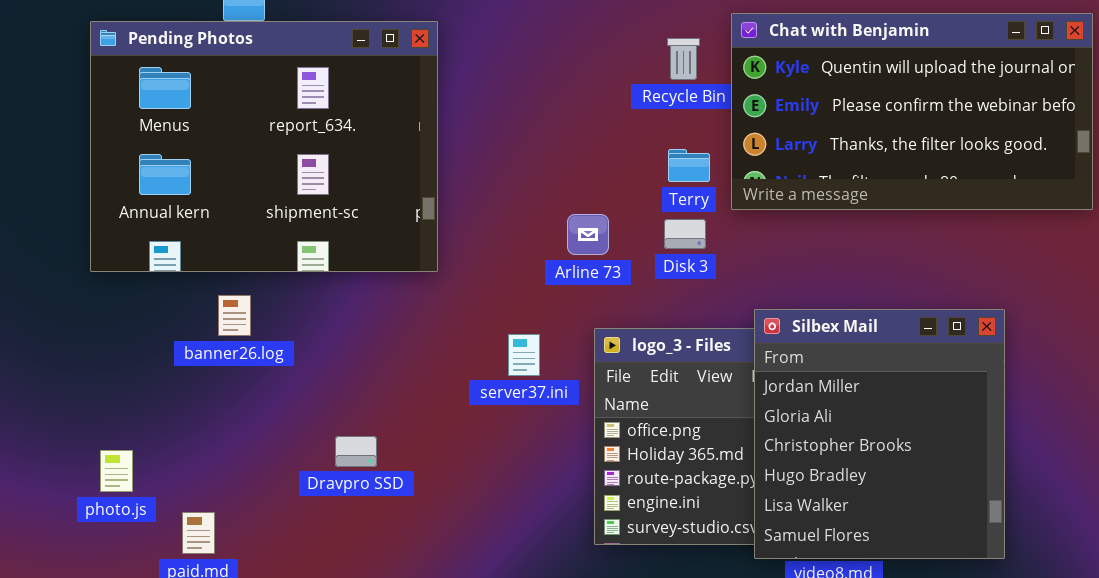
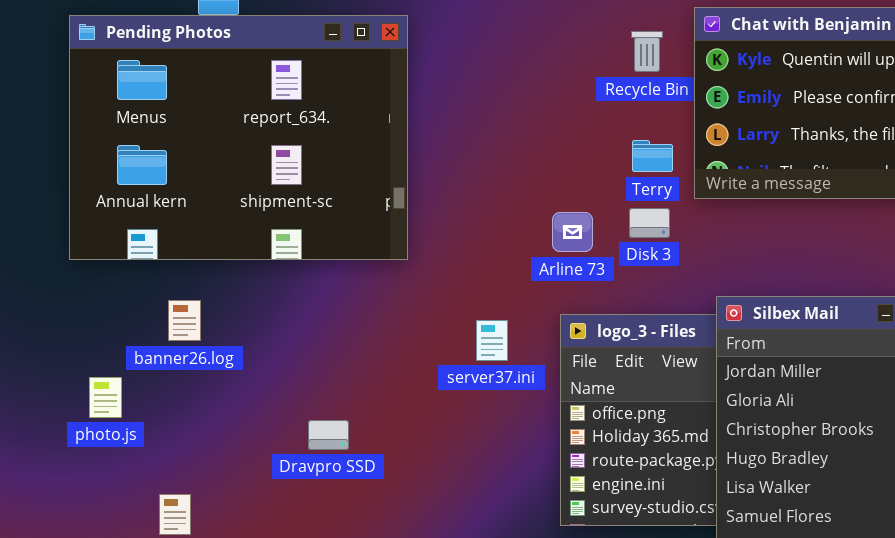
Arline 73: [567,214,609,255] -> [552,212,593,252], moved
banner26.log: [218,295,251,336] -> [168,300,201,341], moved
photo.js: [100,450,133,492] -> [89,377,122,418], moved

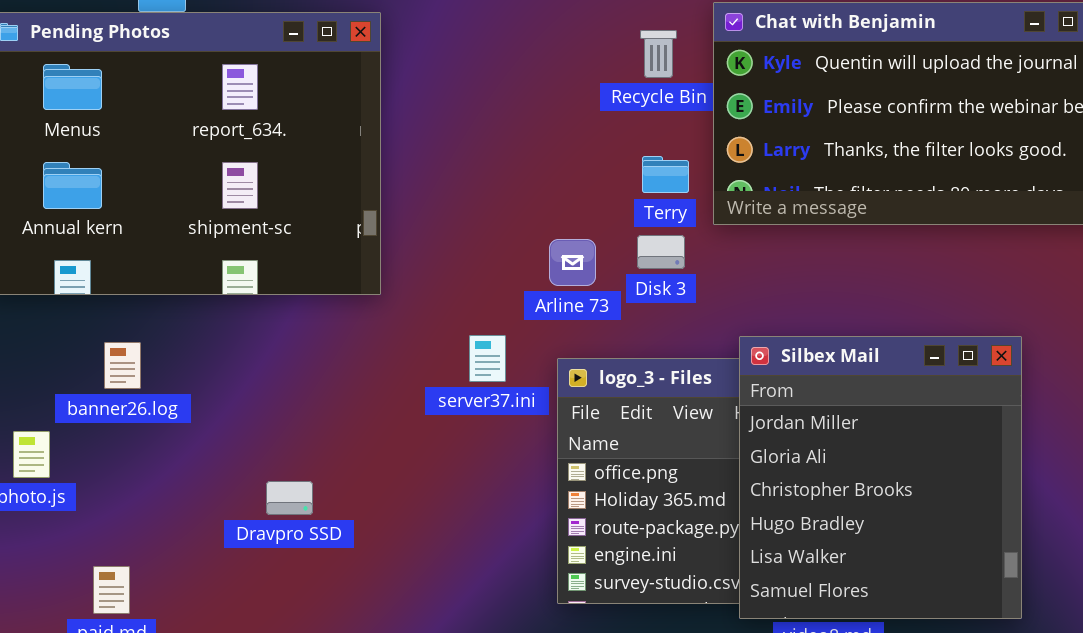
server37.ini: [476,320,508,361] -> [469,335,506,382], moved

